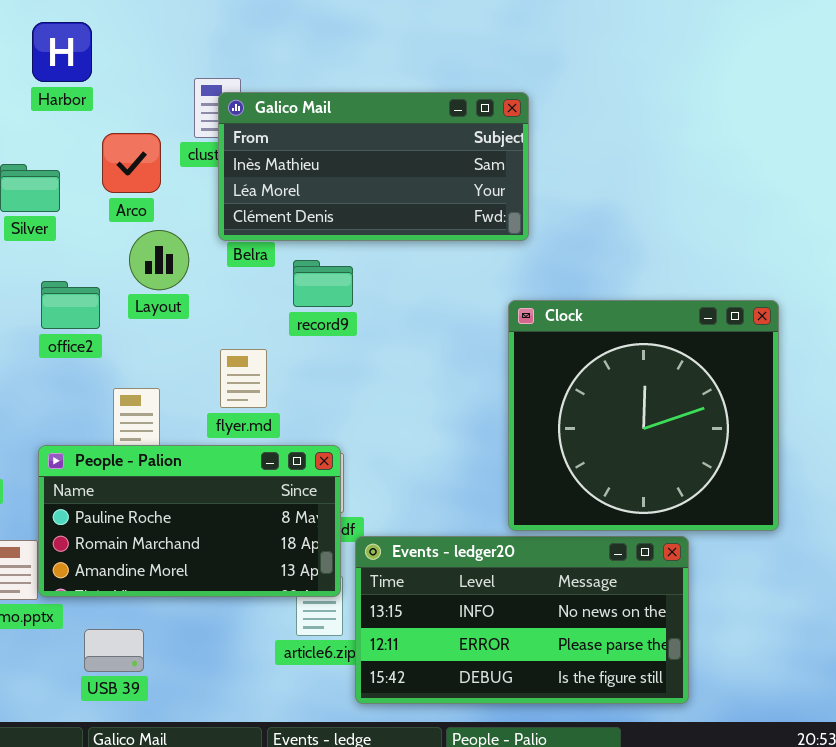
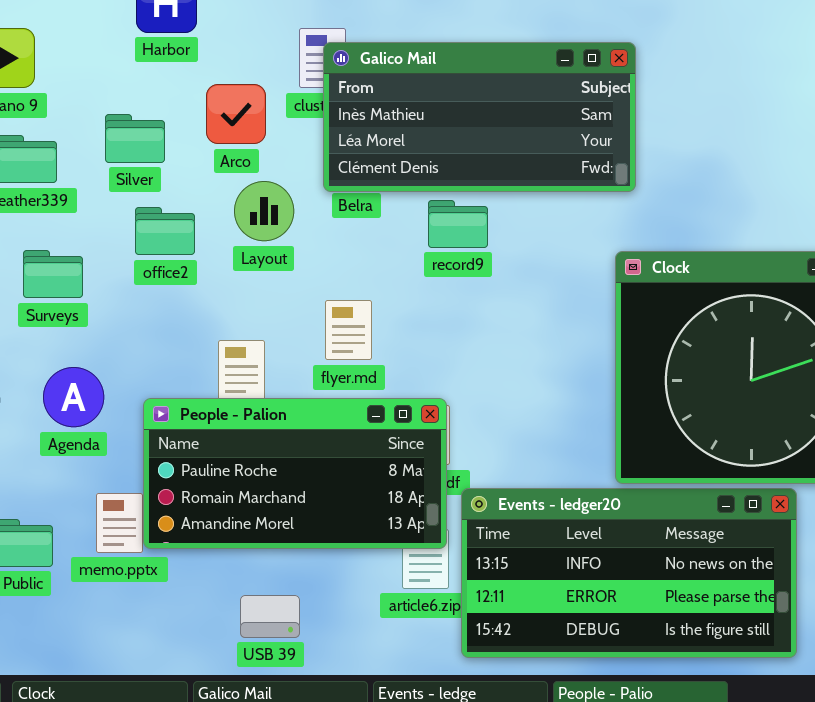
record9: [293,260,353,307] -> [428,200,488,248], moved
office2: [41,281,100,329] -> [135,207,195,255], moved
USB 39: [84,629,144,672] -> [240,595,300,638], moved

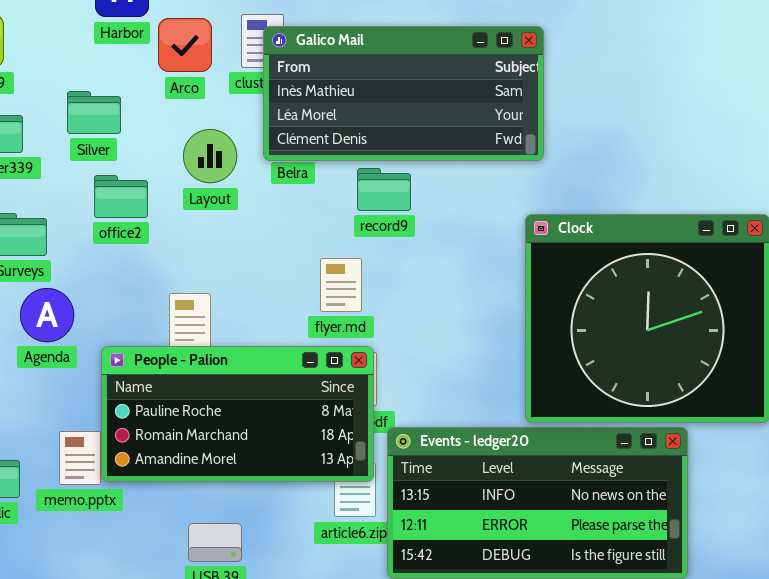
Arco: [206,84,266,144] -> [158,18,212,72], moved
Layout: [234,181,294,241] -> [183,129,237,183], moved
flyer.md: [325,300,372,360] -> [320,258,362,312], moved
Agenda: [43,367,104,427] -> [20,288,74,342], moved

